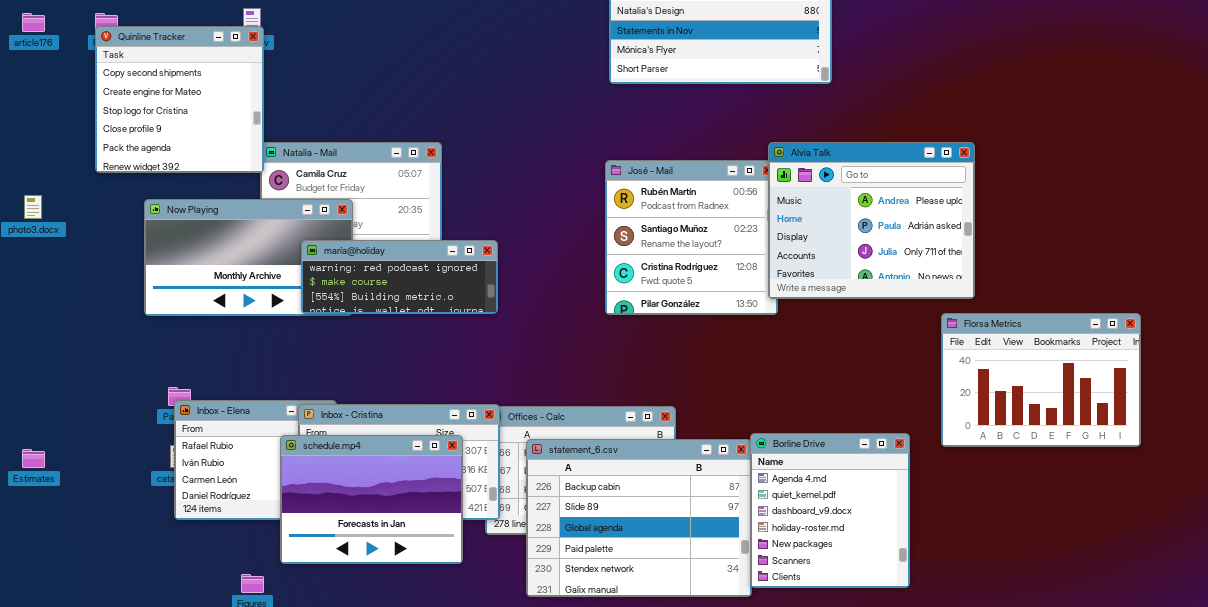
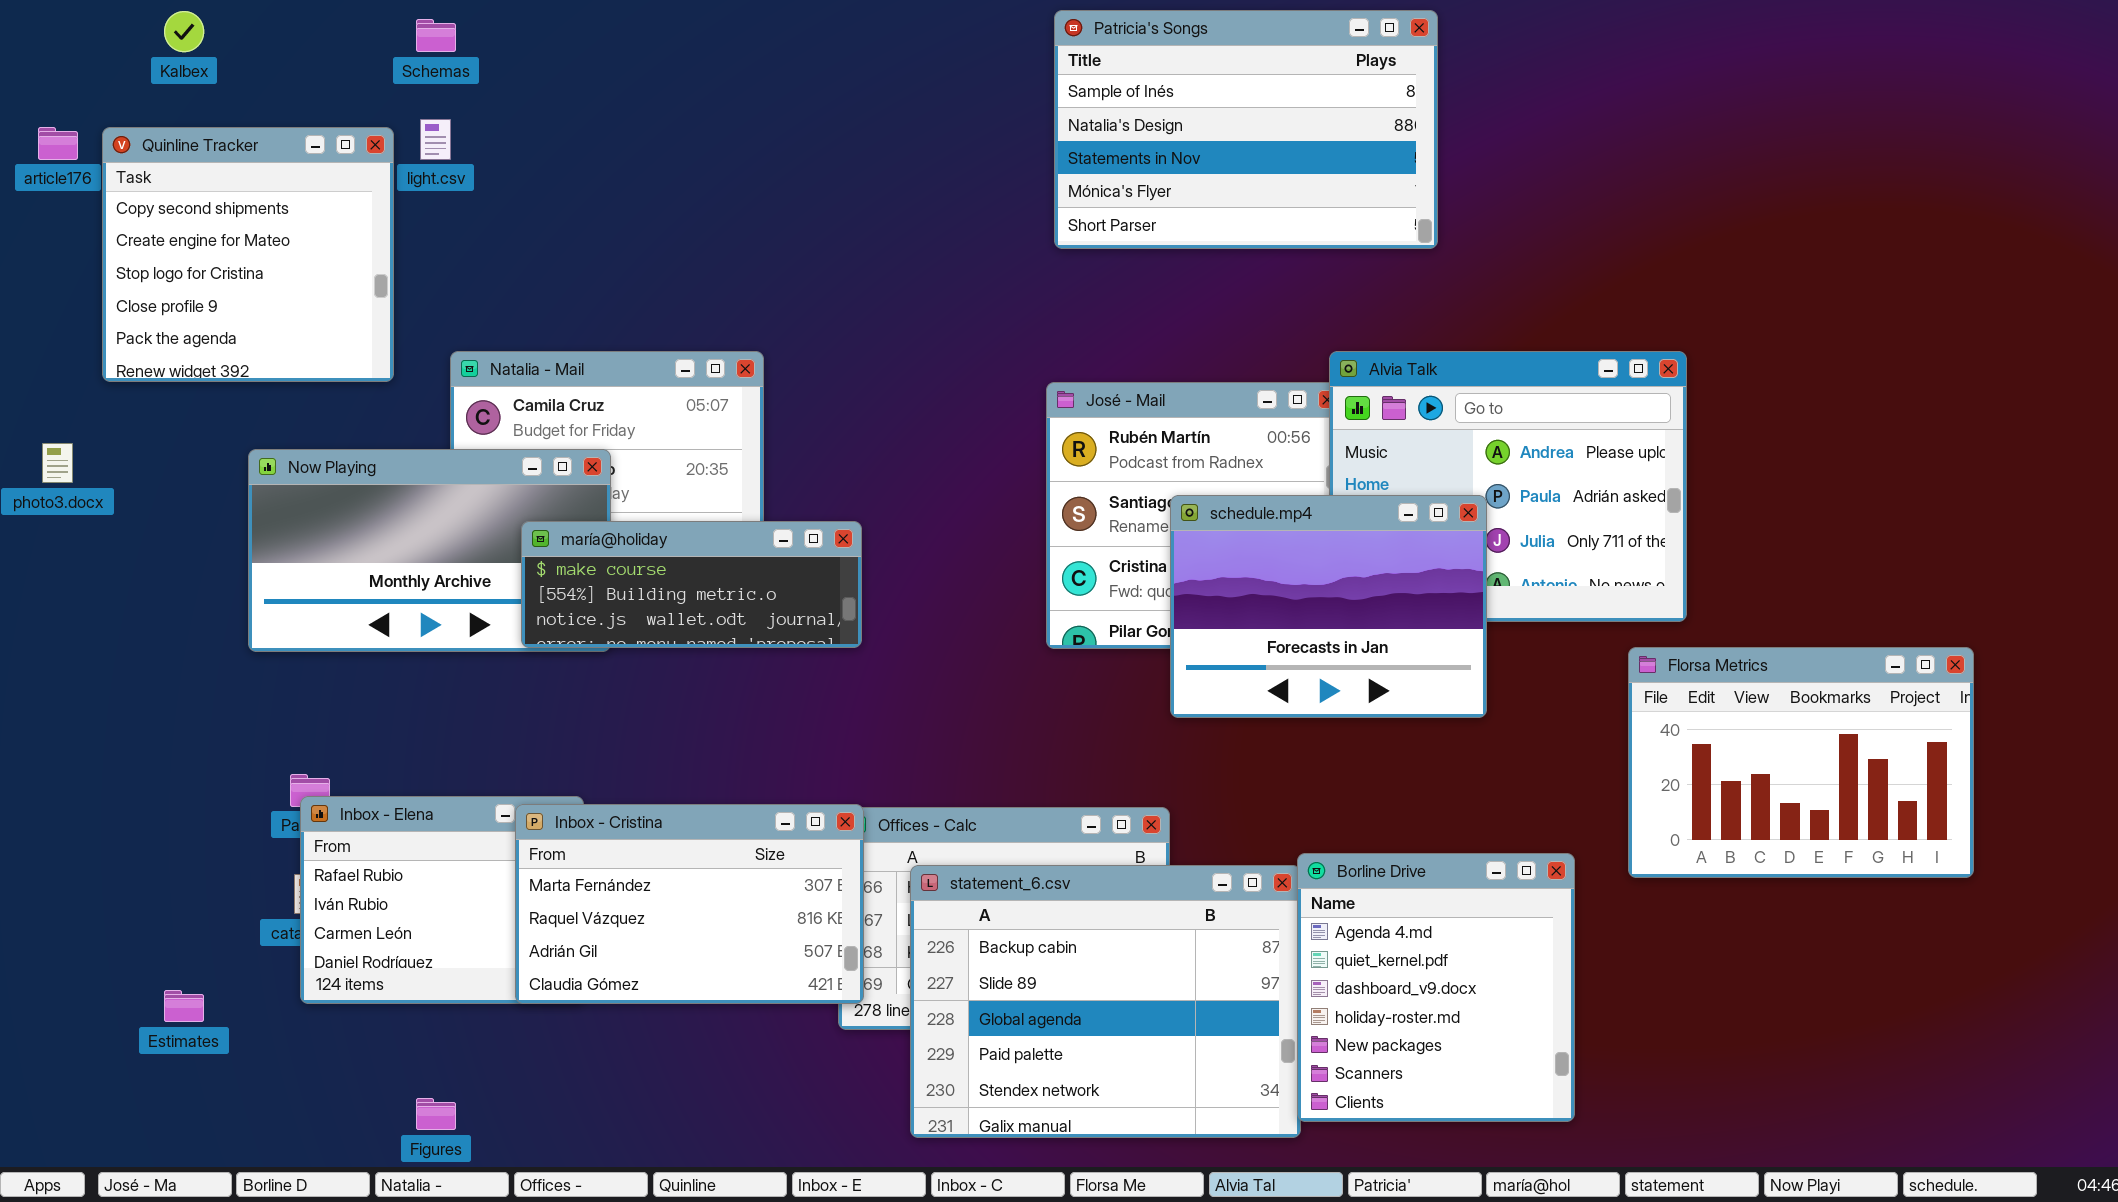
Quinline Tracker: [95,26,264,173] -> [102,127,394,382], moved
maría@holiday: [301,240,498,314] -> [521,521,862,648], scrolled down 1 row
schedule.mp4: [280,435,463,564] -> [1170,495,1487,718], moved
Estimates: [22,449,45,468] -> [164,990,204,1022], moved

